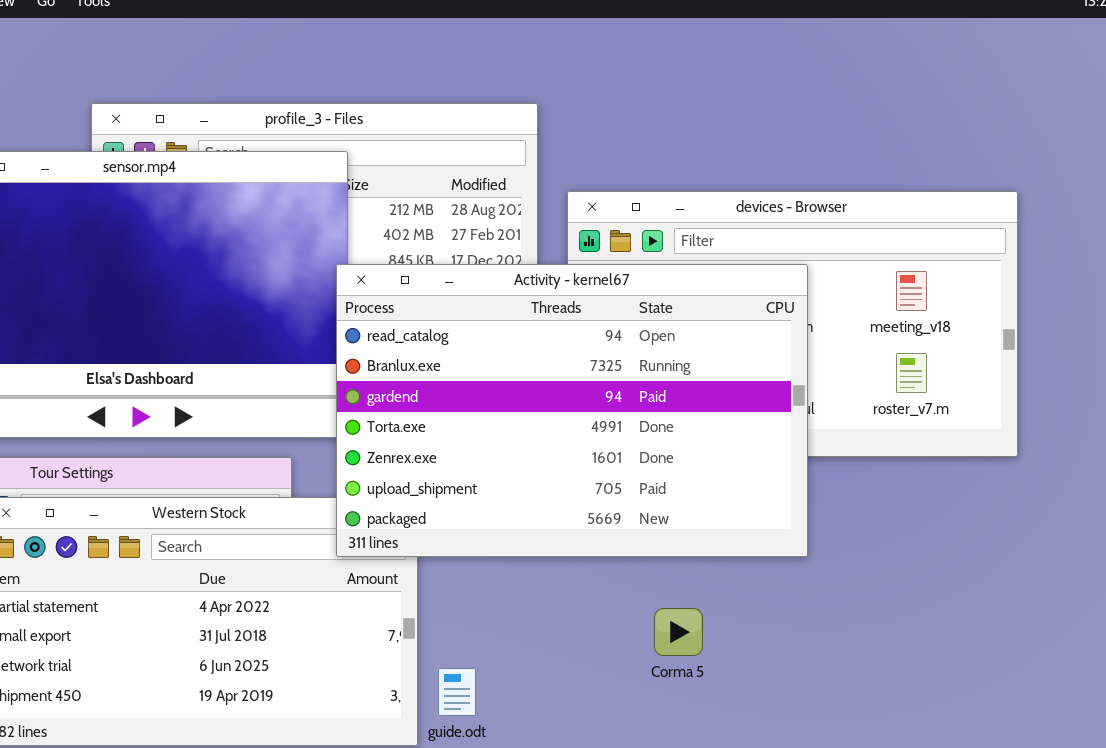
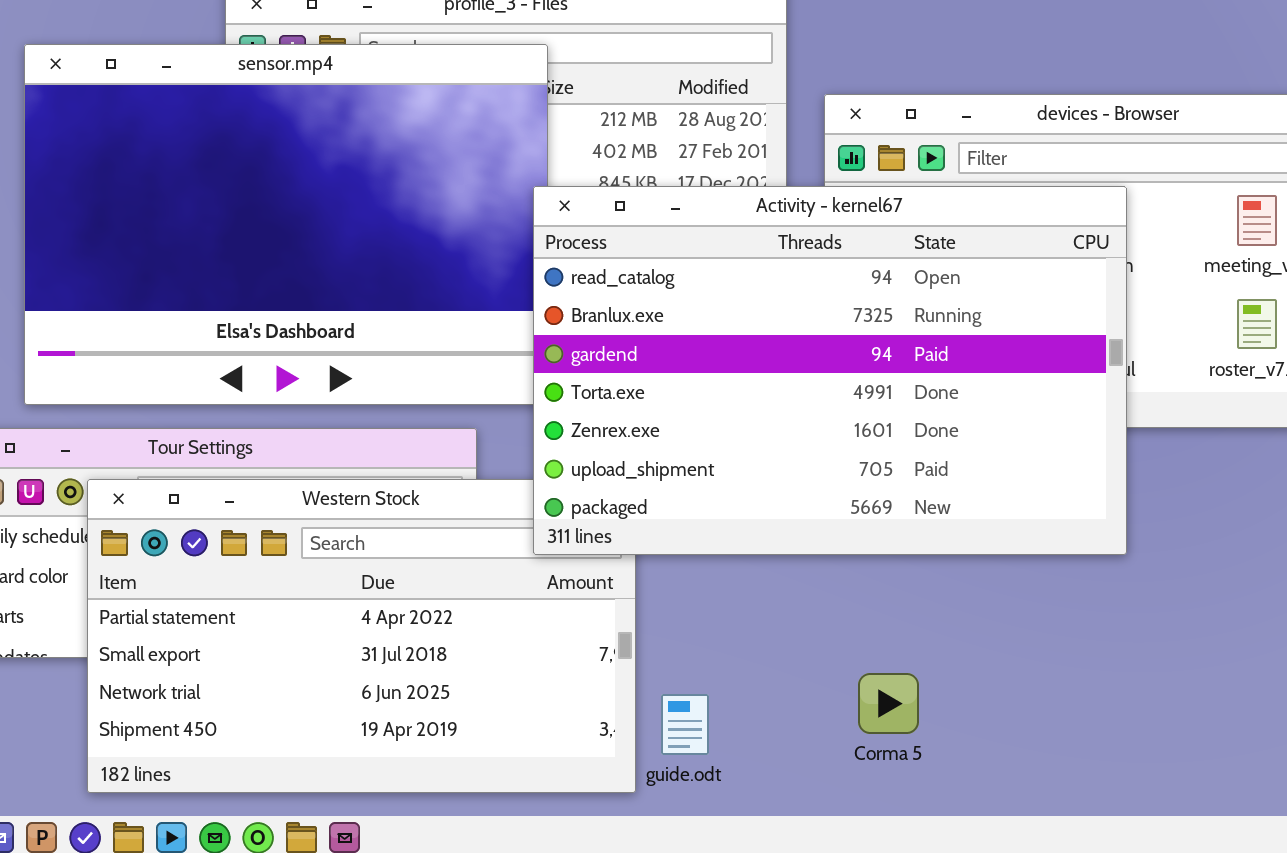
Corma 5: [654,608,703,656] -> [858,673,919,734], moved

